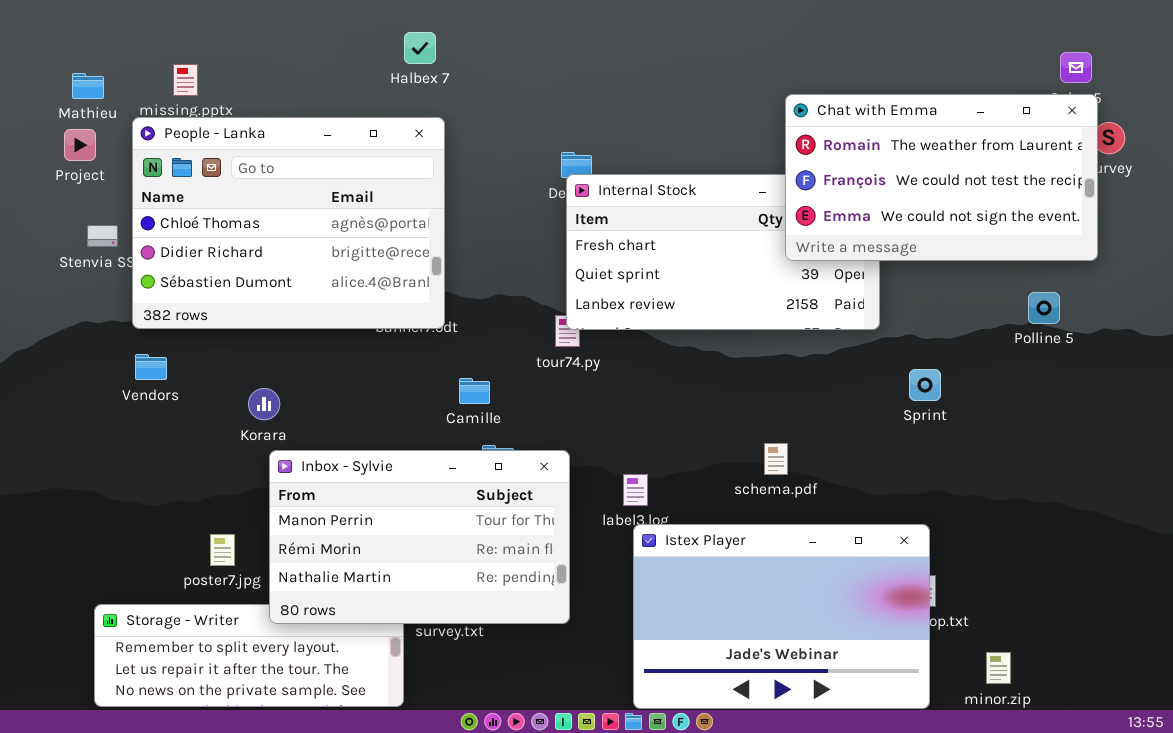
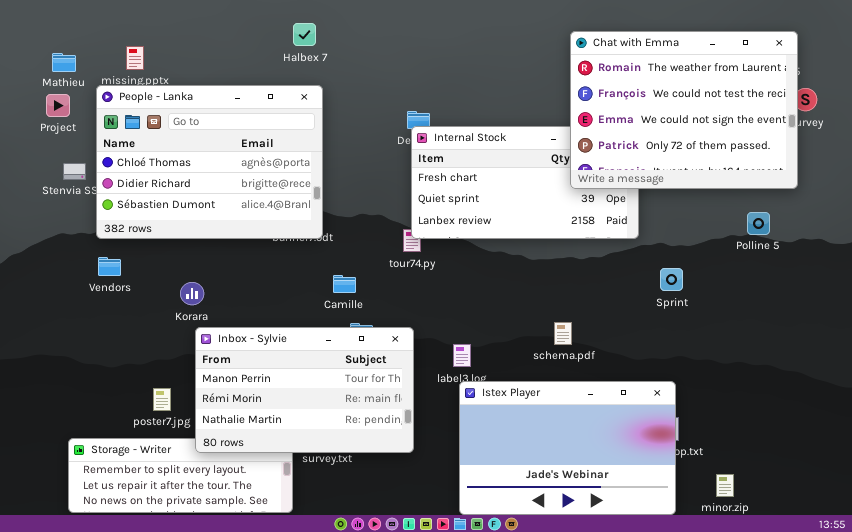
Chat with Emma: [785,94,1098,261] -> [570,31,798,189], resized

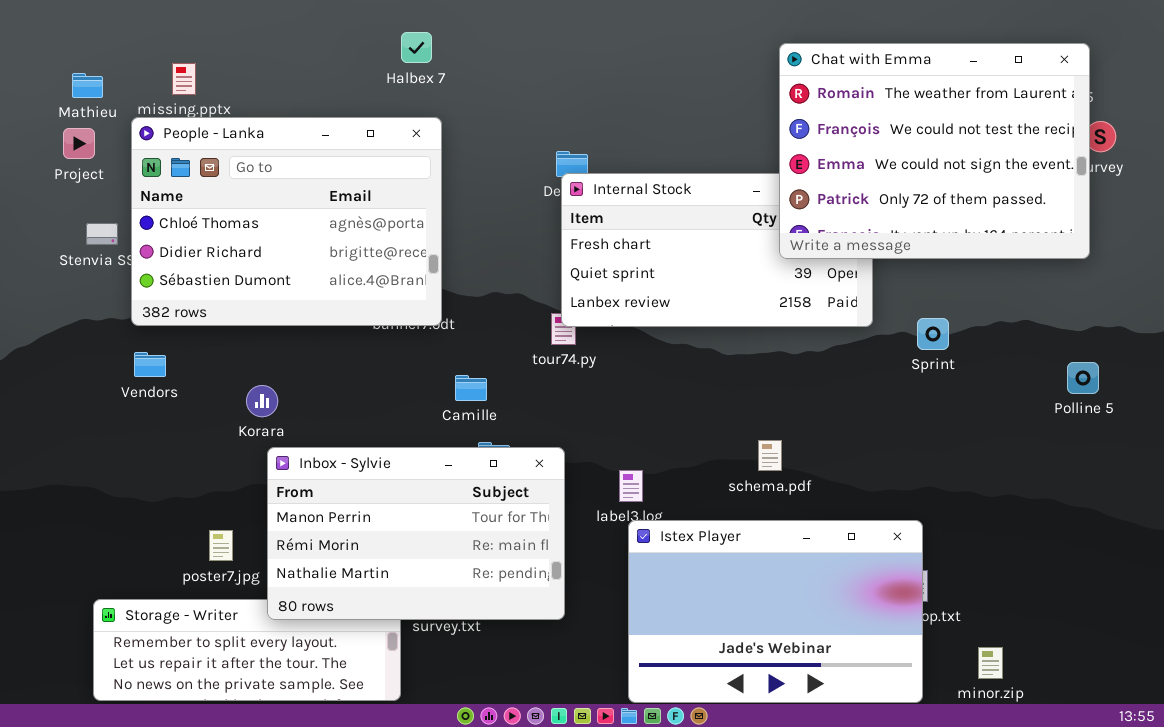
Polline 5: [747,212,770,235] -> [1067,362,1099,394], moved
Sprint: [660,268,683,291] -> [917,318,949,350], moved

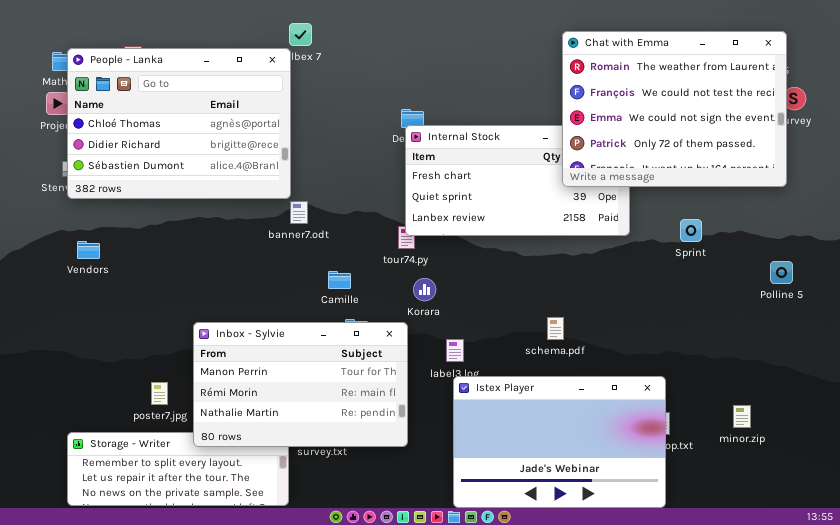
People - Lanka: [131,117,442,326] -> [67,48,291,199], moved
Sprint: [917,318,949,350] -> [680,219,702,242], moved
Vendors: [134,352,166,377] -> [77,241,100,259], moved
Korara: [246,385,278,417] -> [413,278,436,301], moved
minor.zip: [978,647,1003,679] -> [733,405,751,428], moved

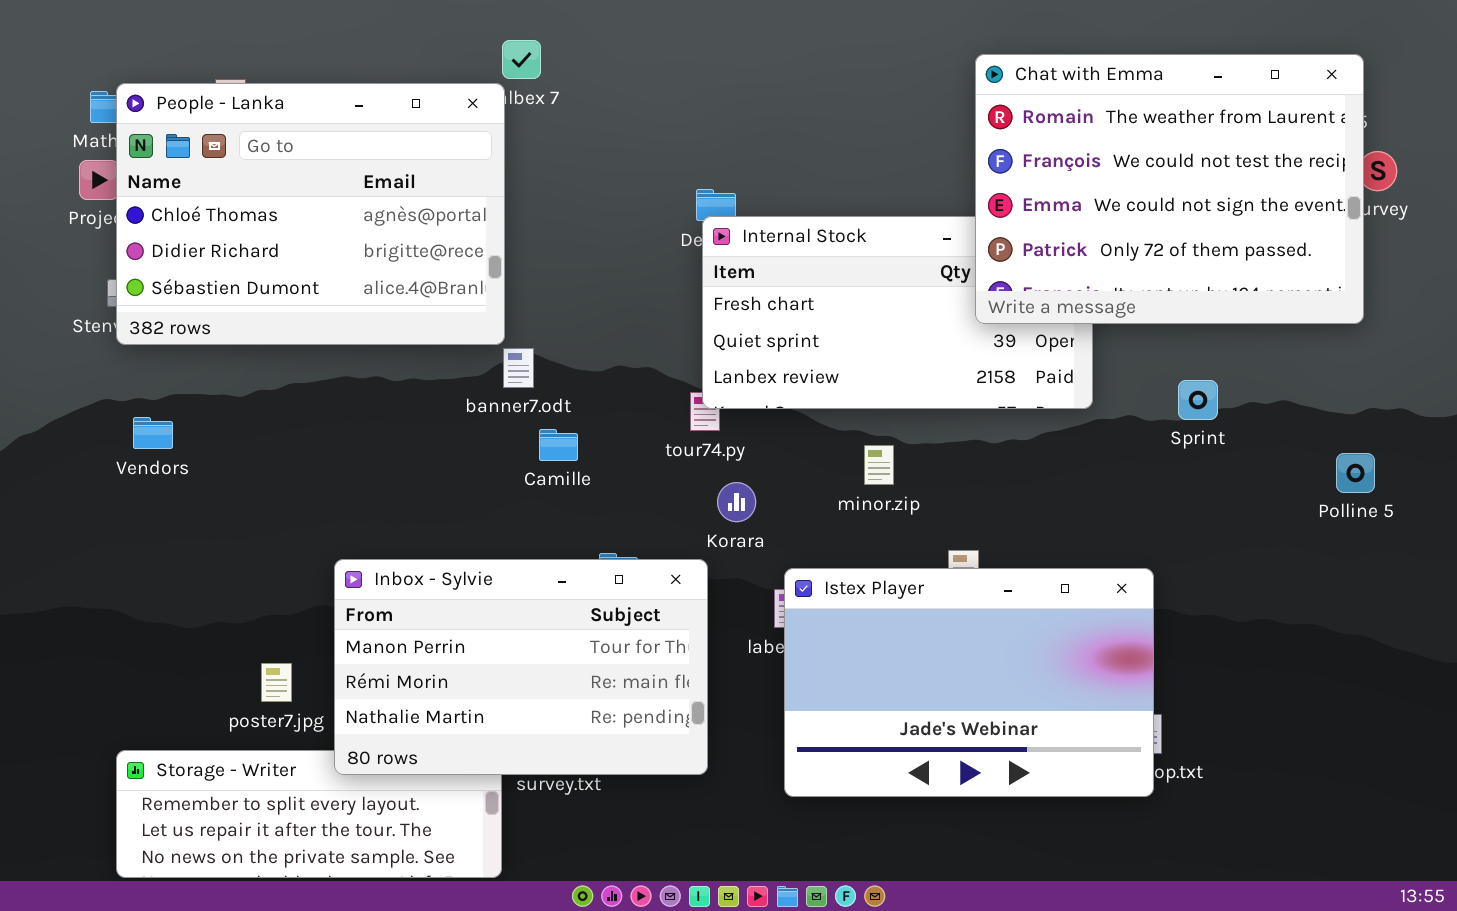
Camille: [328,271,351,289] -> [539,429,578,461], moved
Istex Player: [453,376,666,508] -> [784,568,1154,797], moved
minor.zip: [733,405,751,428] -> [864,445,894,485], moved

